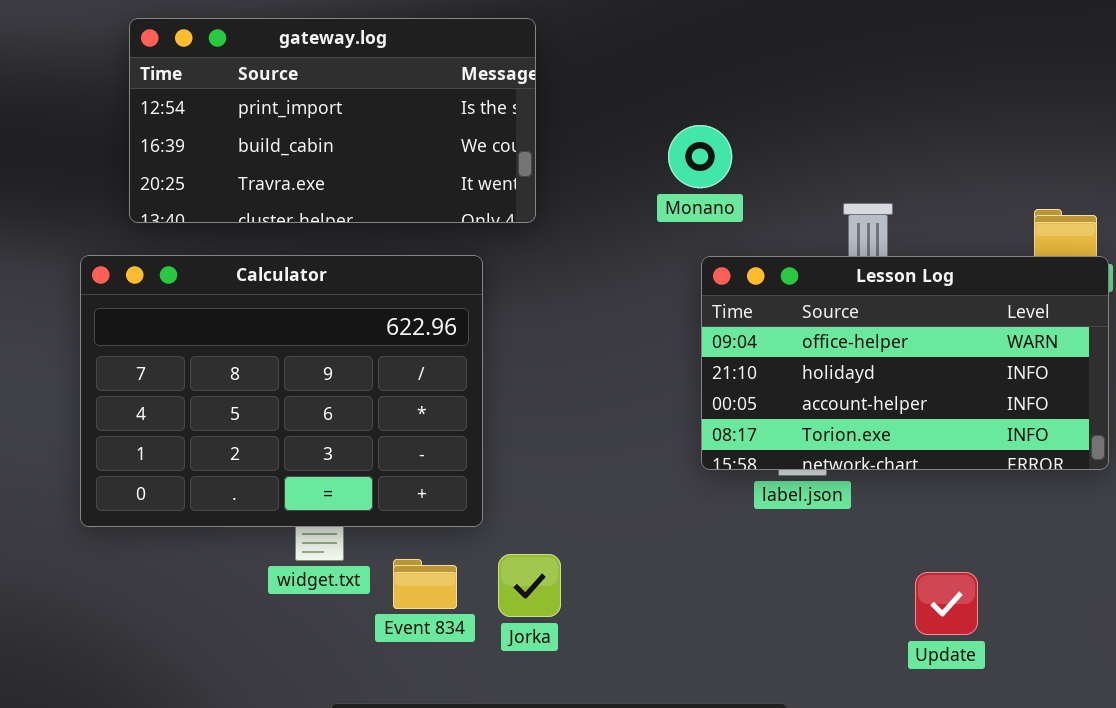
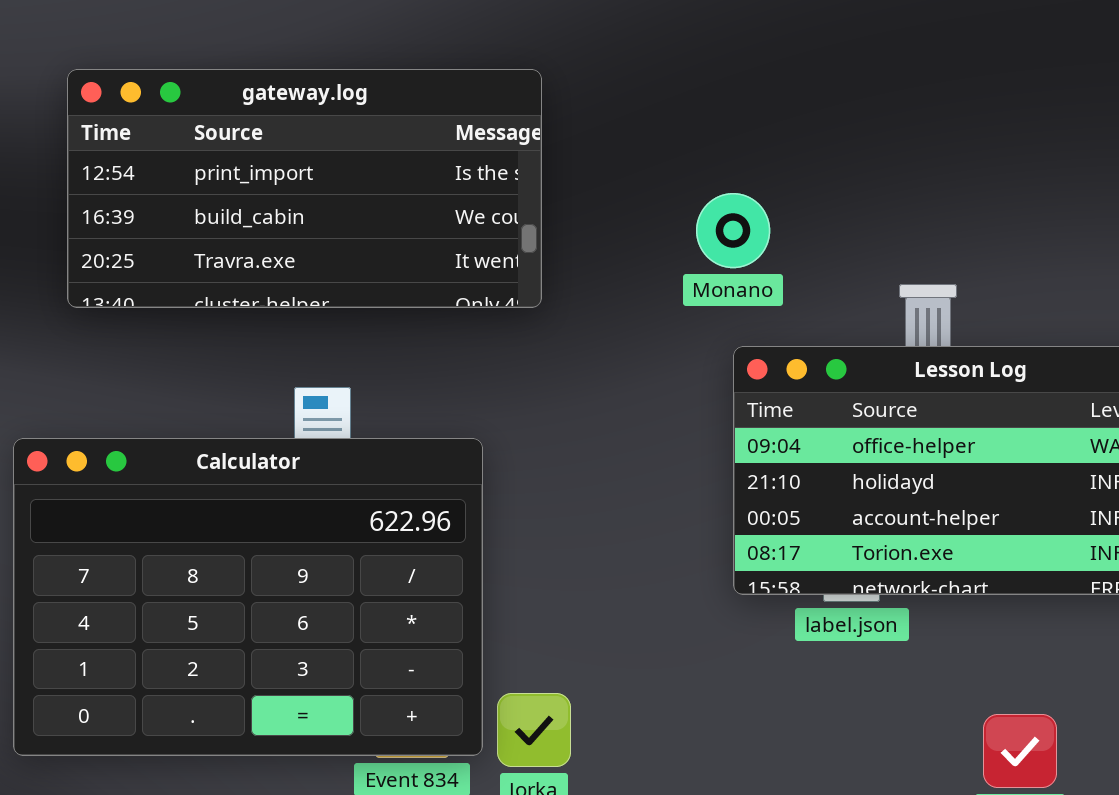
Calculator: [80,255,483,527] -> [13,438,483,756], moved

